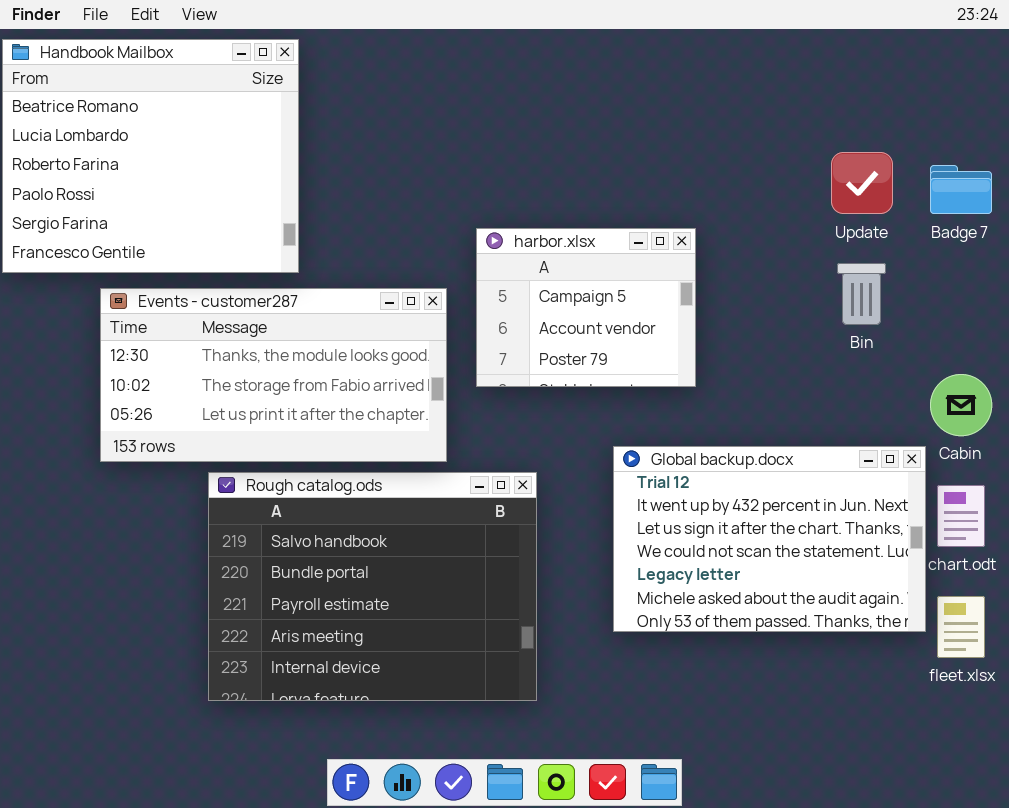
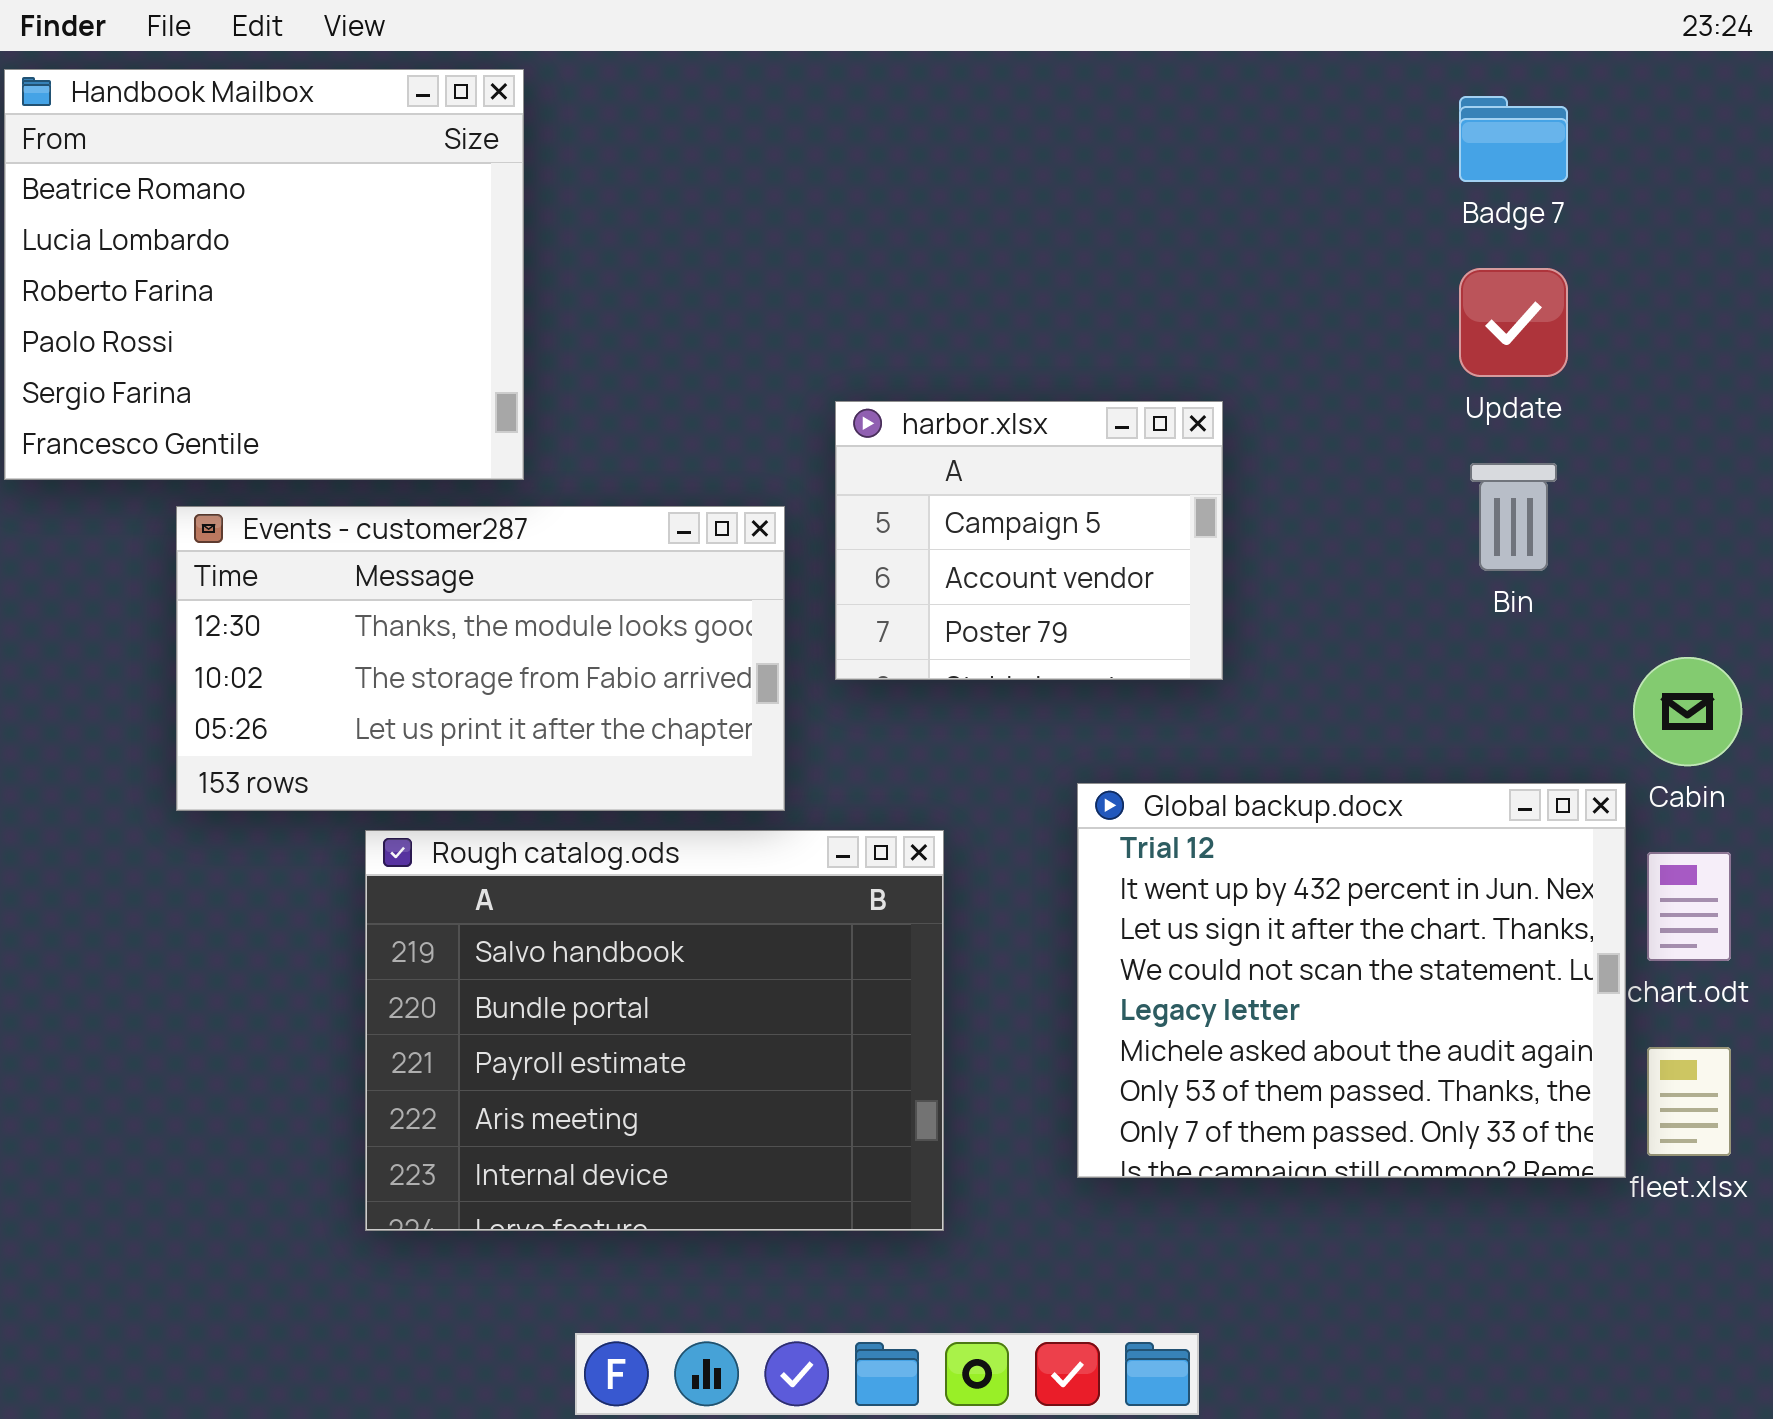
Badge 7: [930,165,992,214] -> [1459,96,1568,182], moved
Global backup.docx: [613,446,926,632] -> [1077,783,1626,1178], resized

